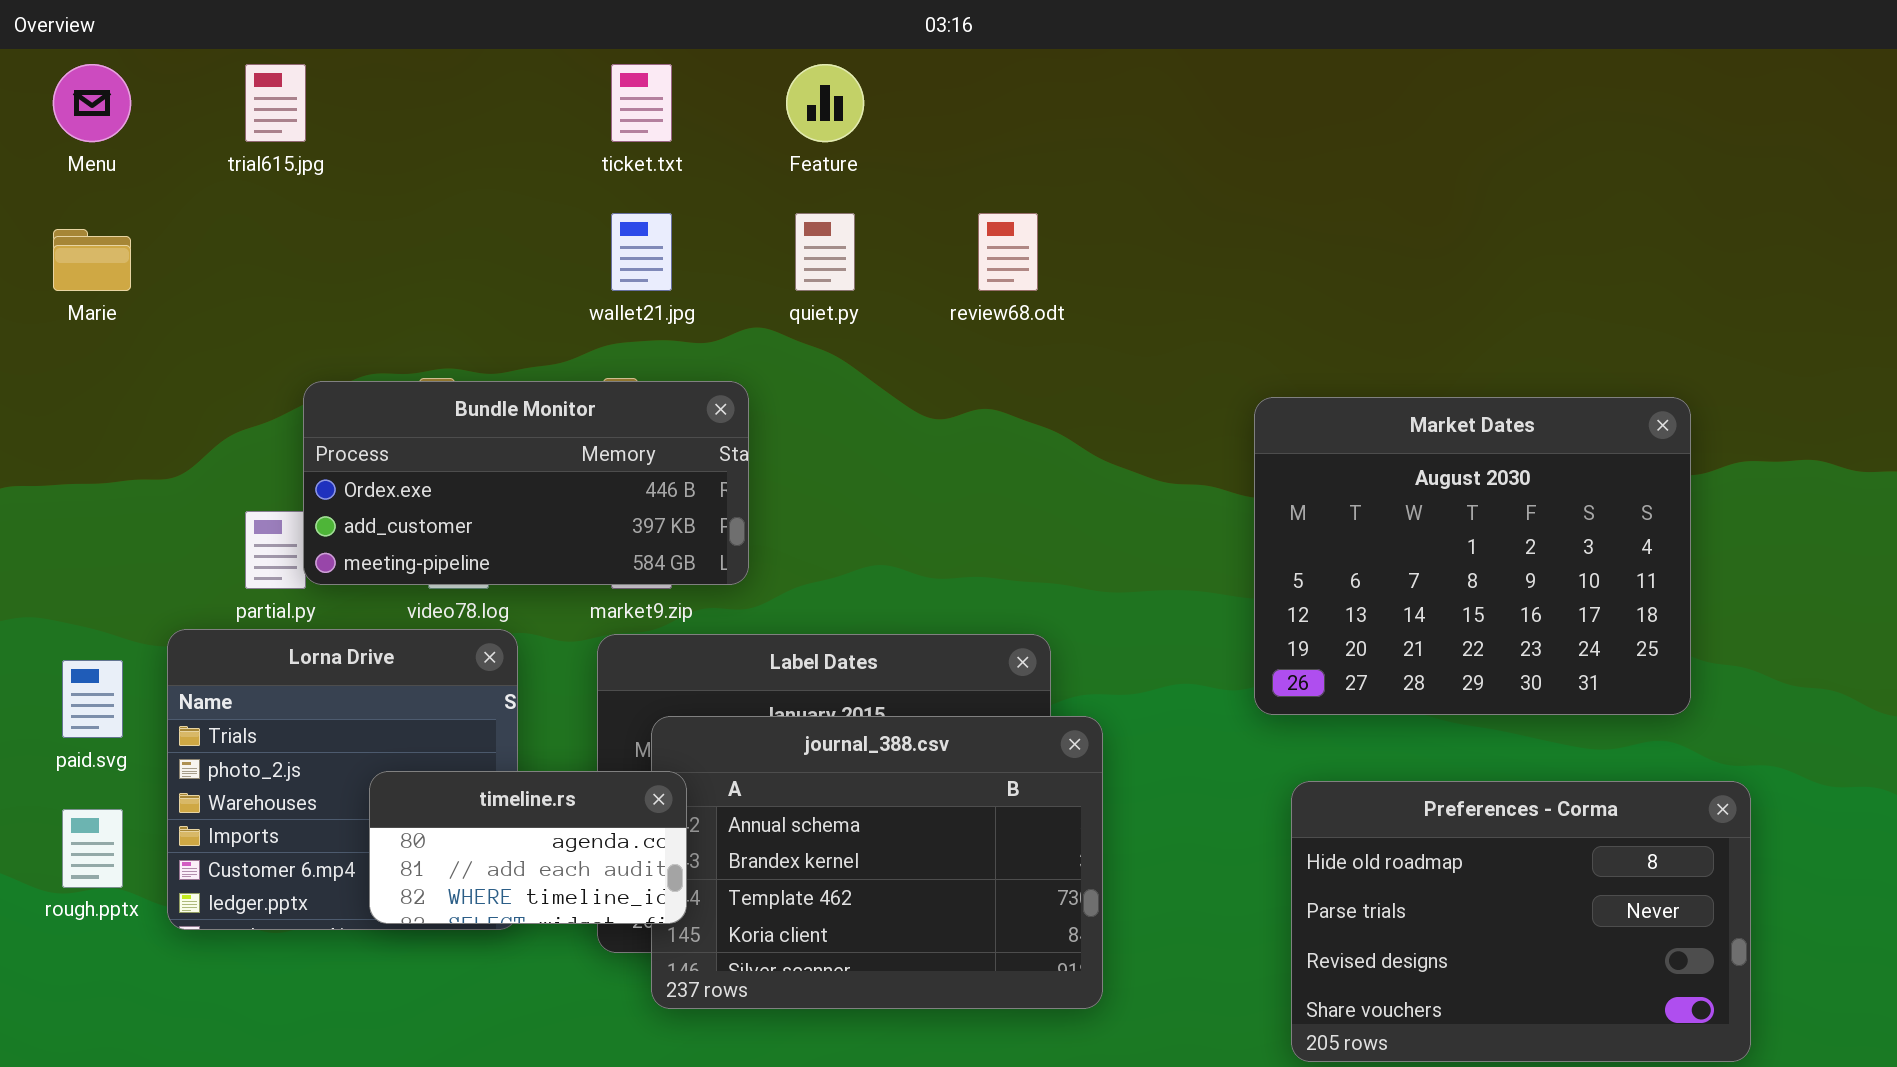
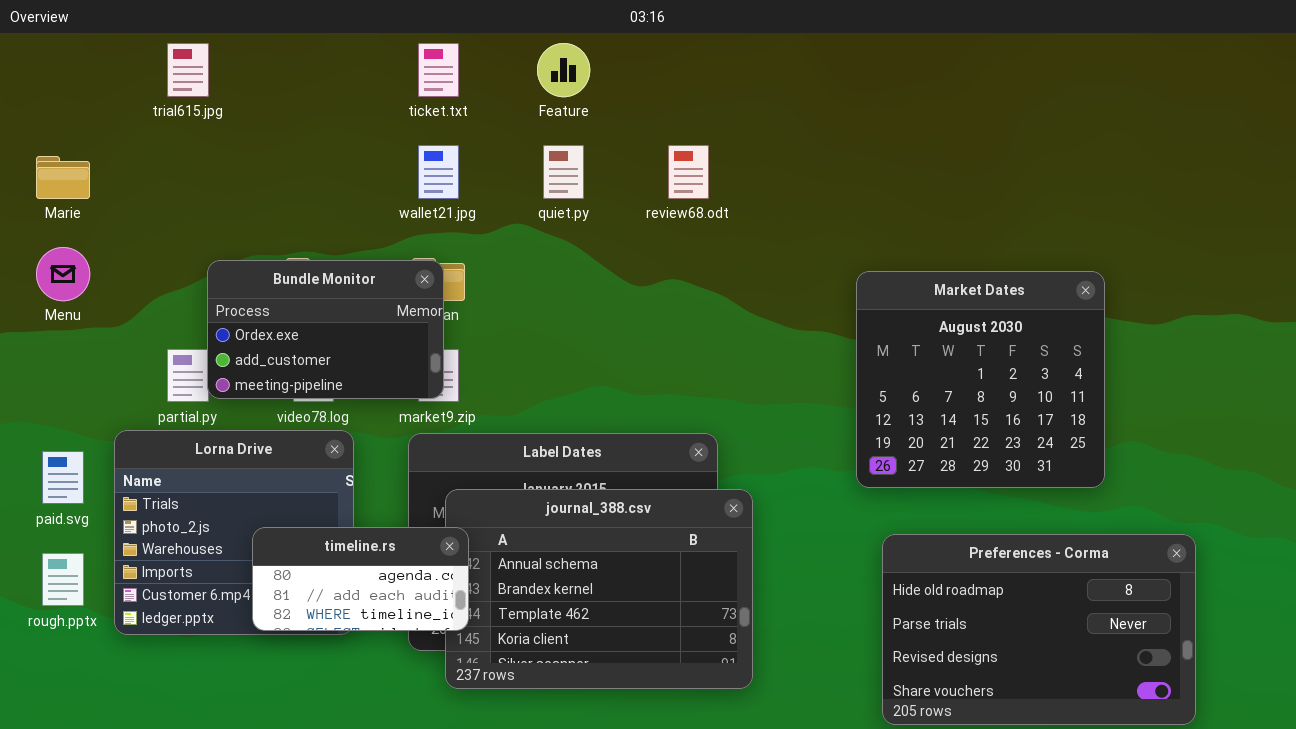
Menu: [53,64,131,142] -> [36,247,90,301], moved
Bundle Monitor: [303,381,749,585] -> [207,260,444,399], resized
Market Dates: [1254,397,1691,715] -> [856,271,1105,488], resized

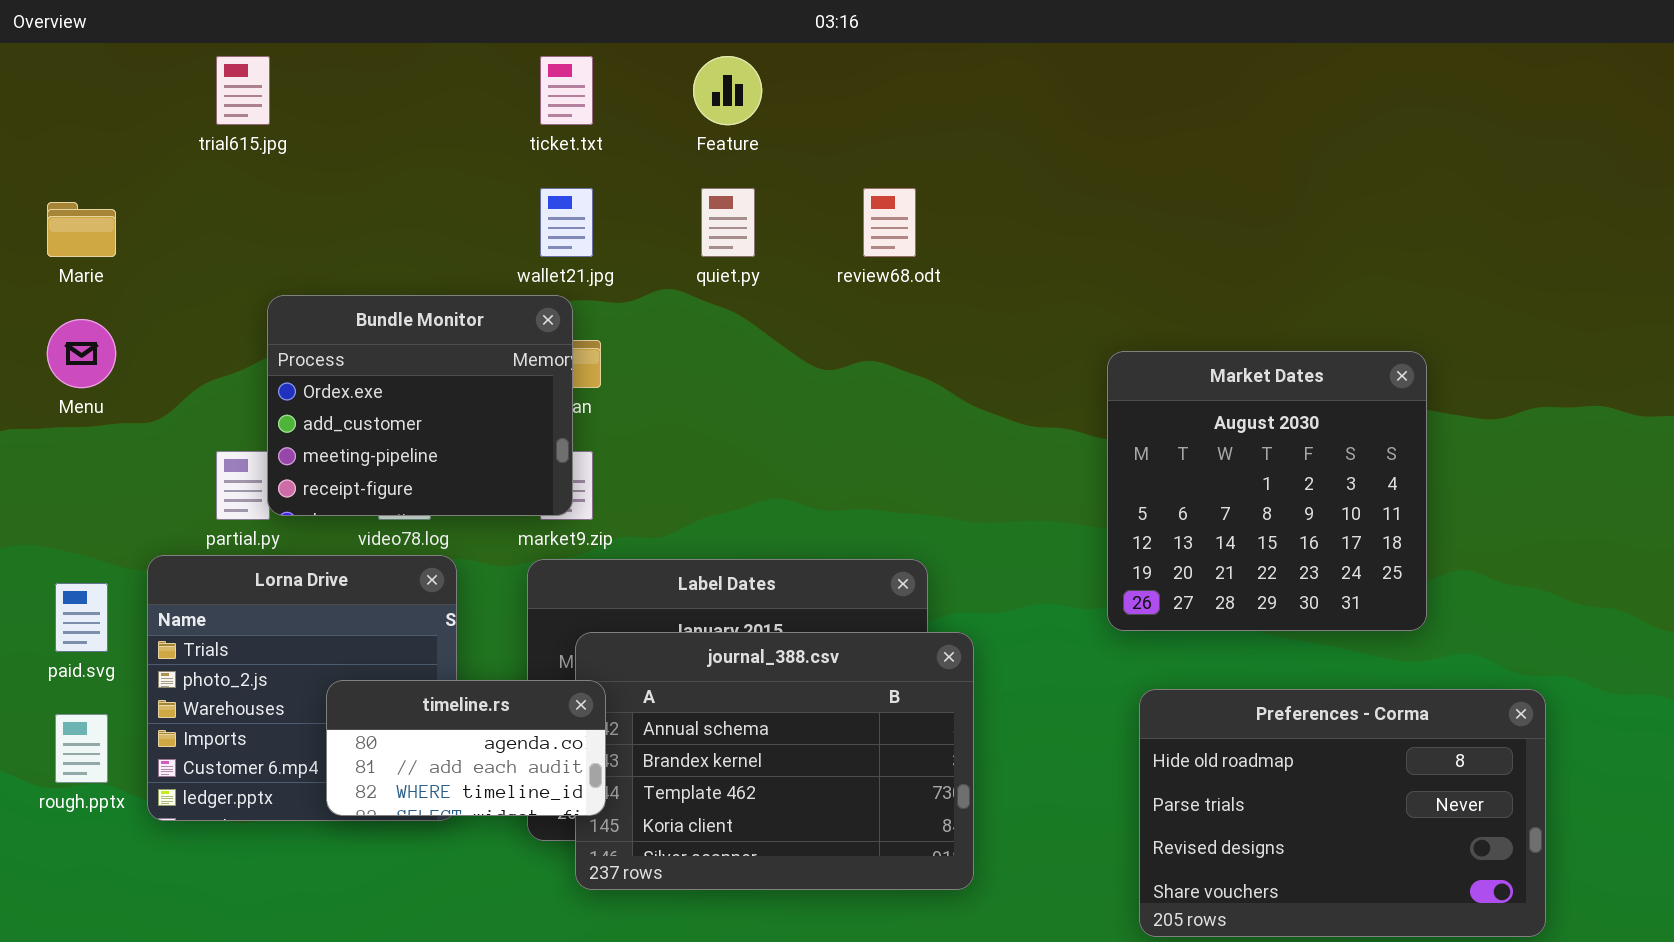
Bundle Monitor: [207,260,444,399] -> [267,295,573,516], resized

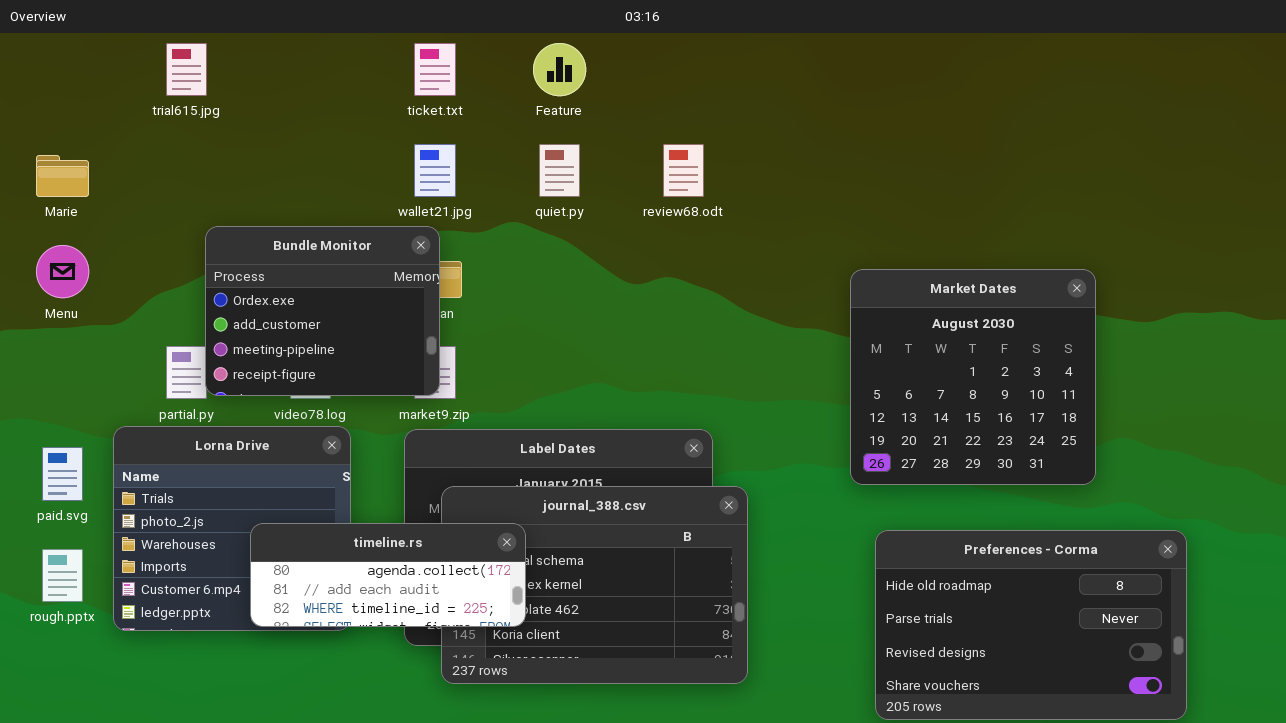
timeline.rs: [326,680,606,816] -> [250,523,526,627], resized

